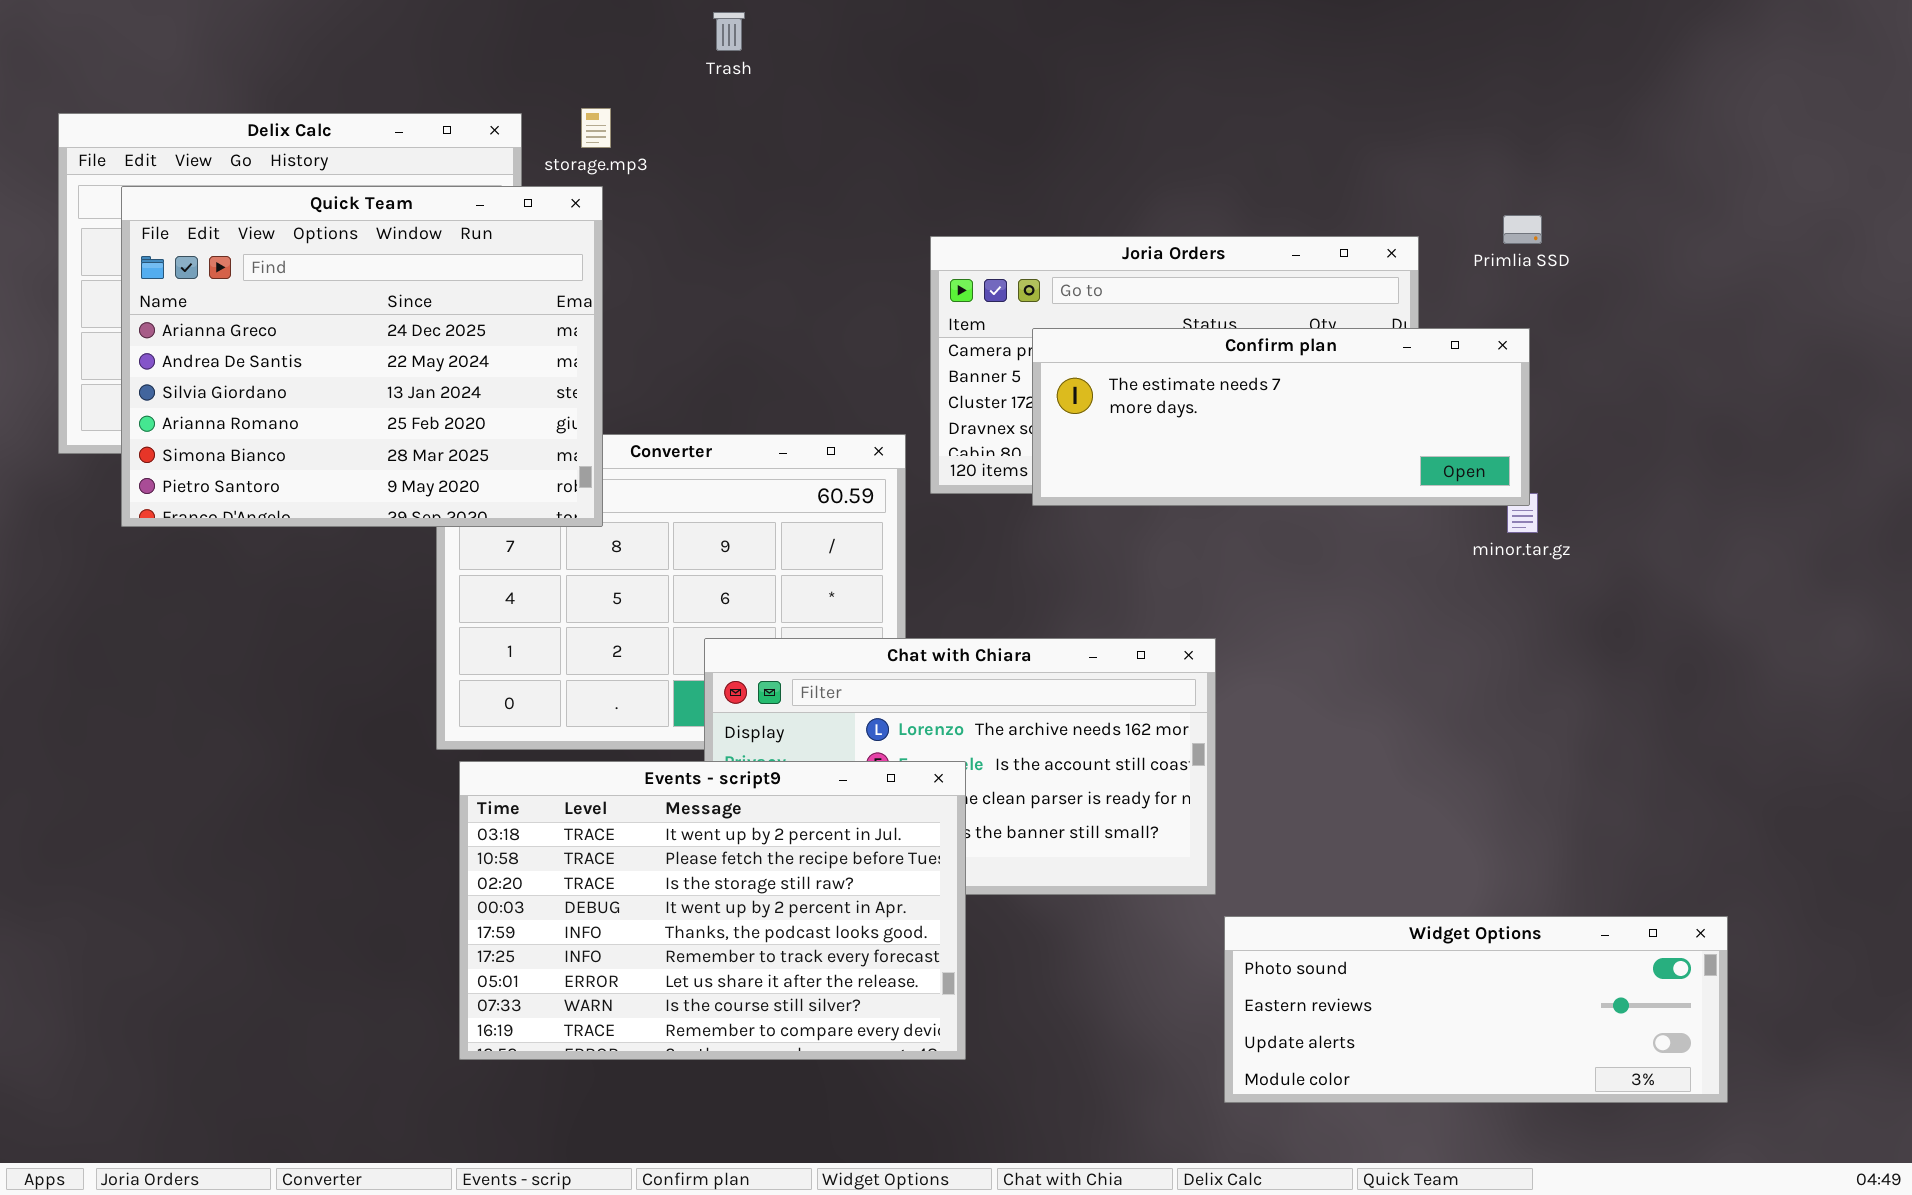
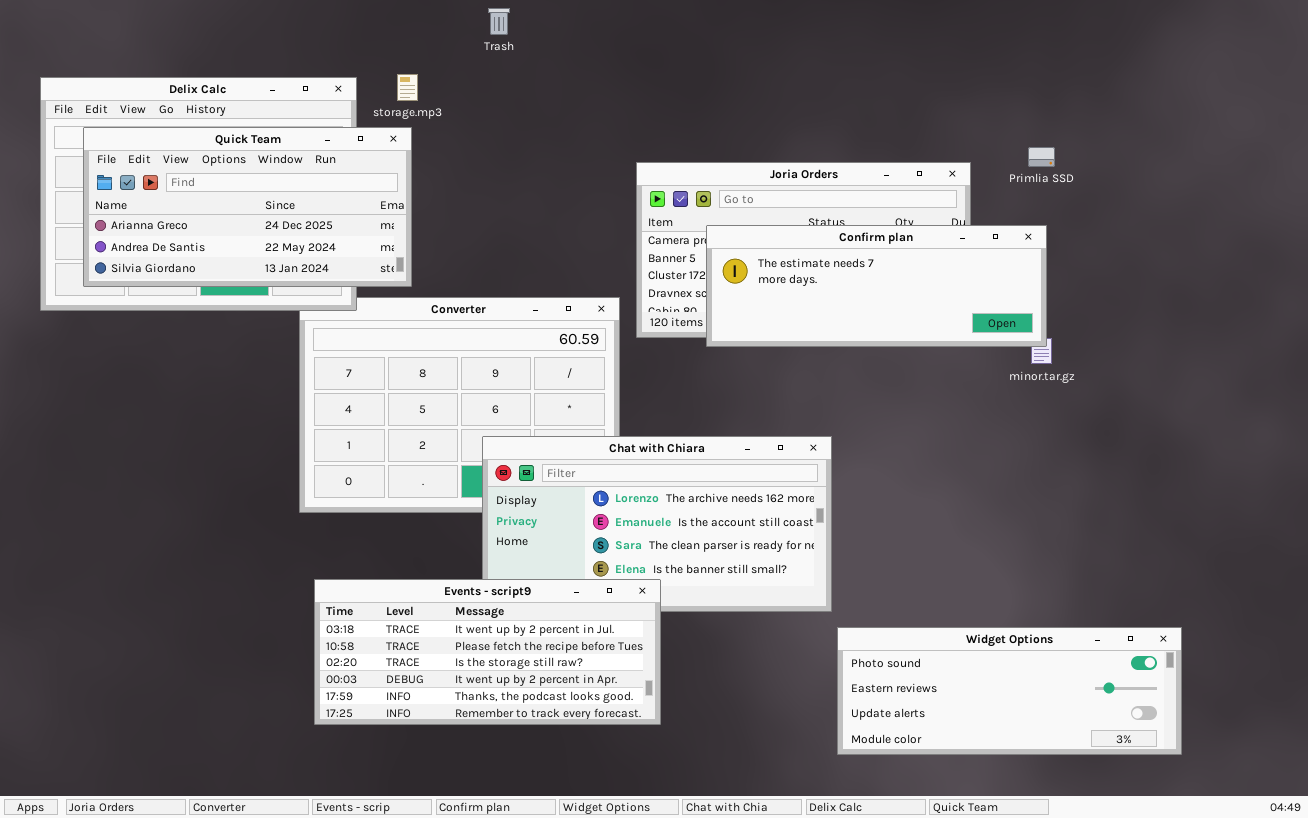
Quick Team: [121,186,603,527] -> [83,127,412,287], resized
Events - script9: [459,761,966,1060] -> [314,579,661,725], resized

